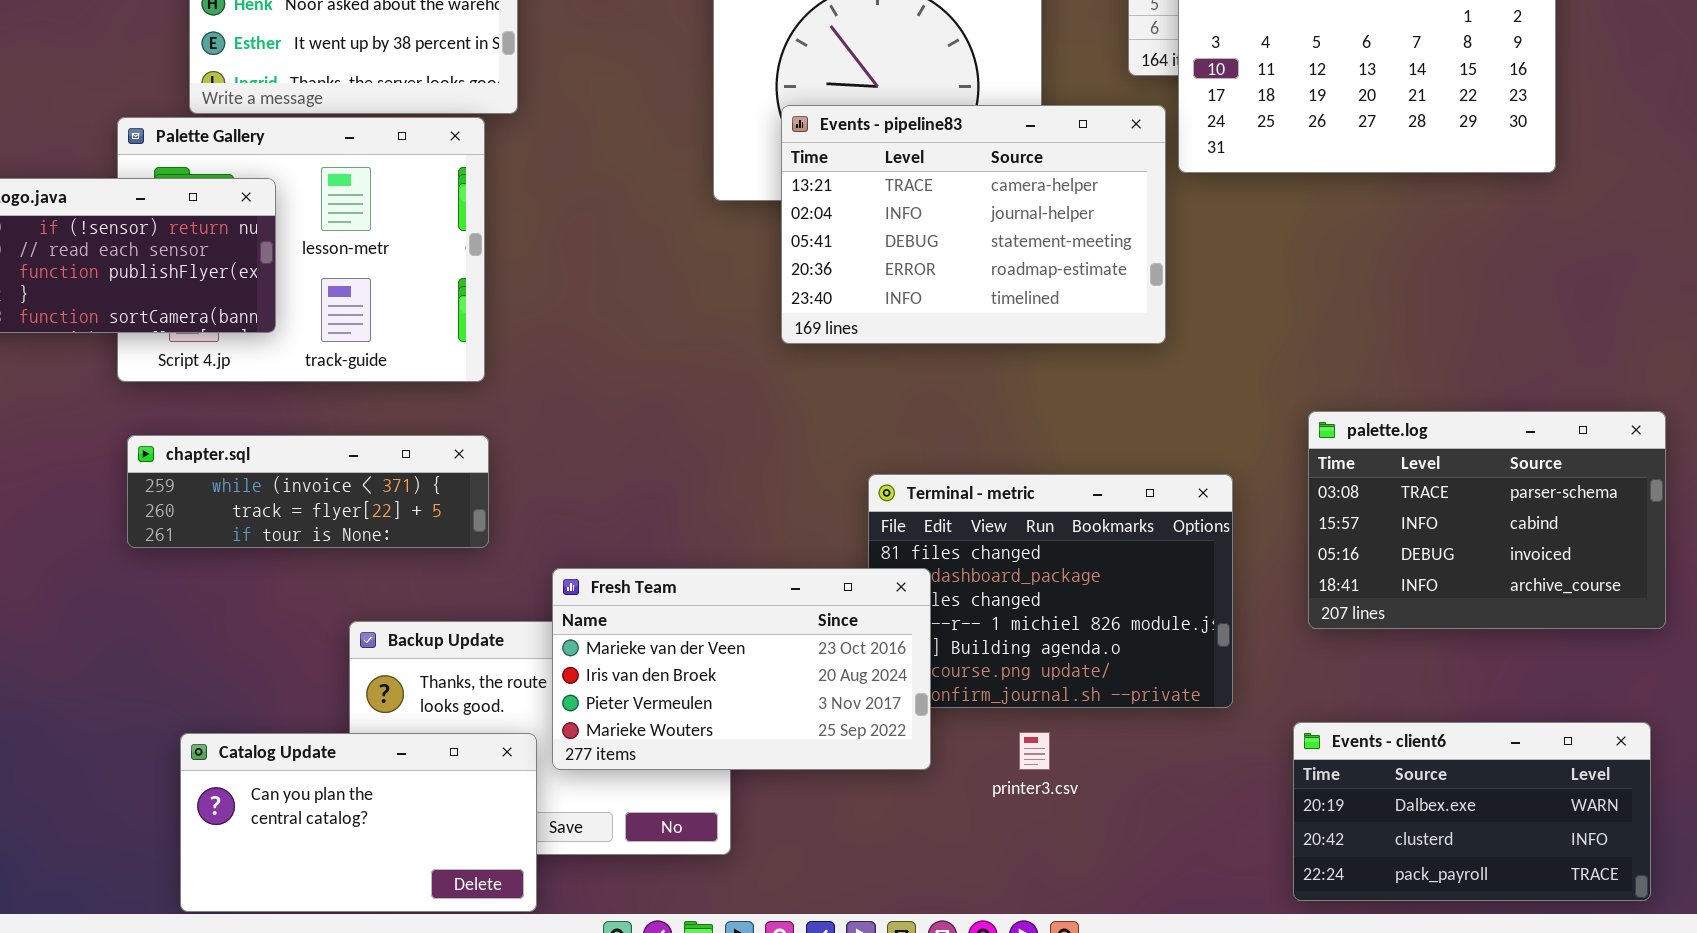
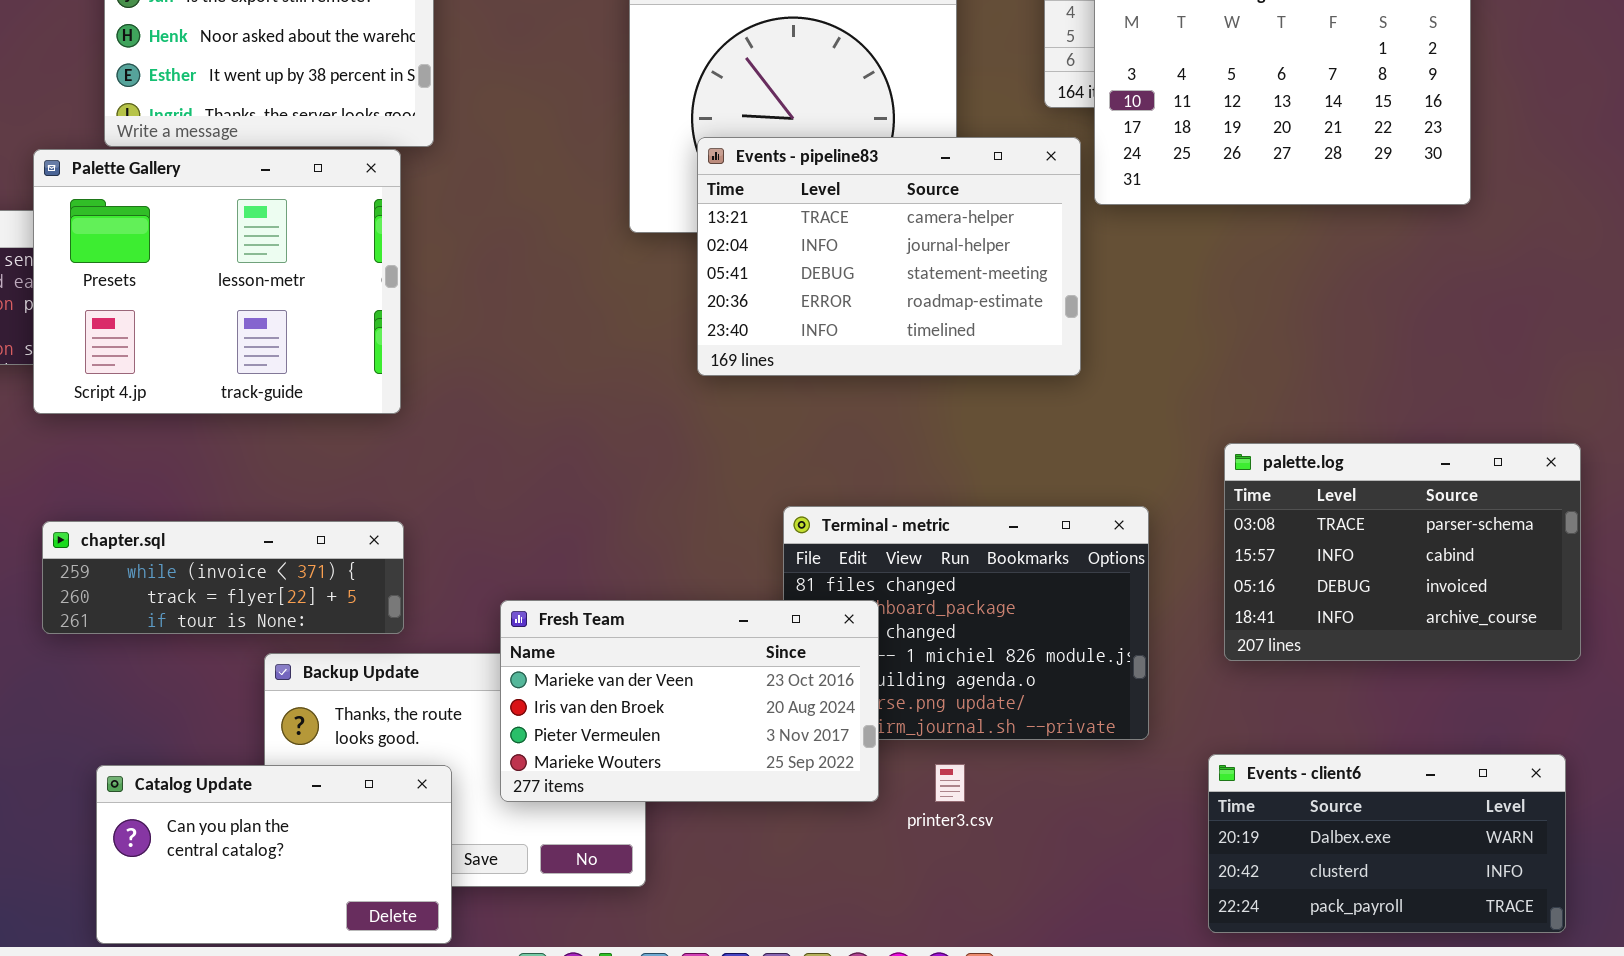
Palette Gallery: [117,117,485,382] -> [33,149,401,414], raised
chapter.sql: [127,435,489,548] -> [42,521,404,634], moved
Fresh Team: [552,568,931,770] -> [500,600,879,802], moved

